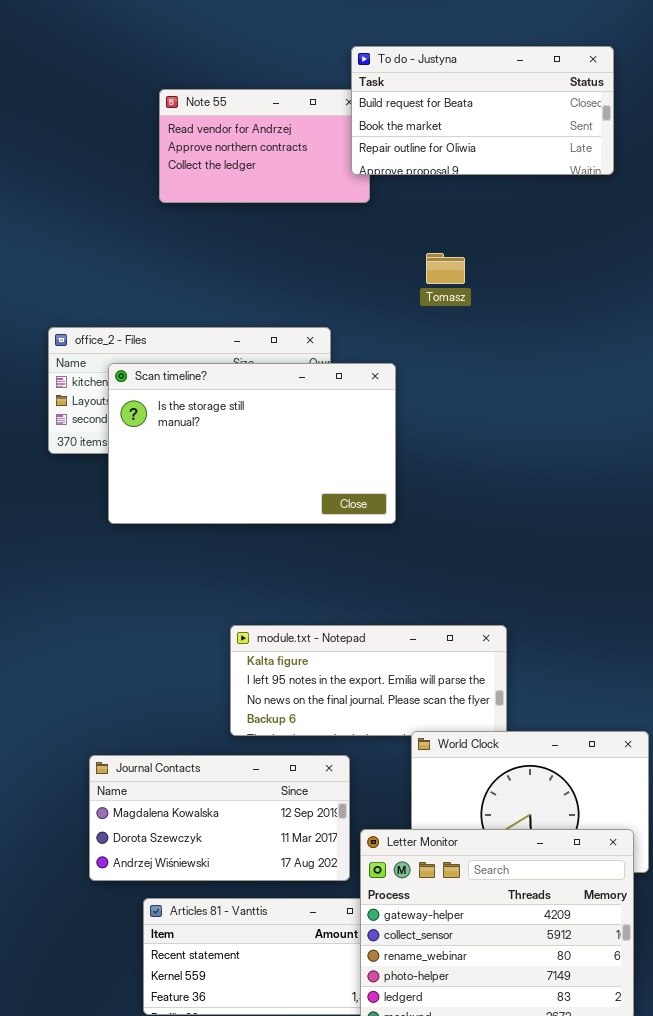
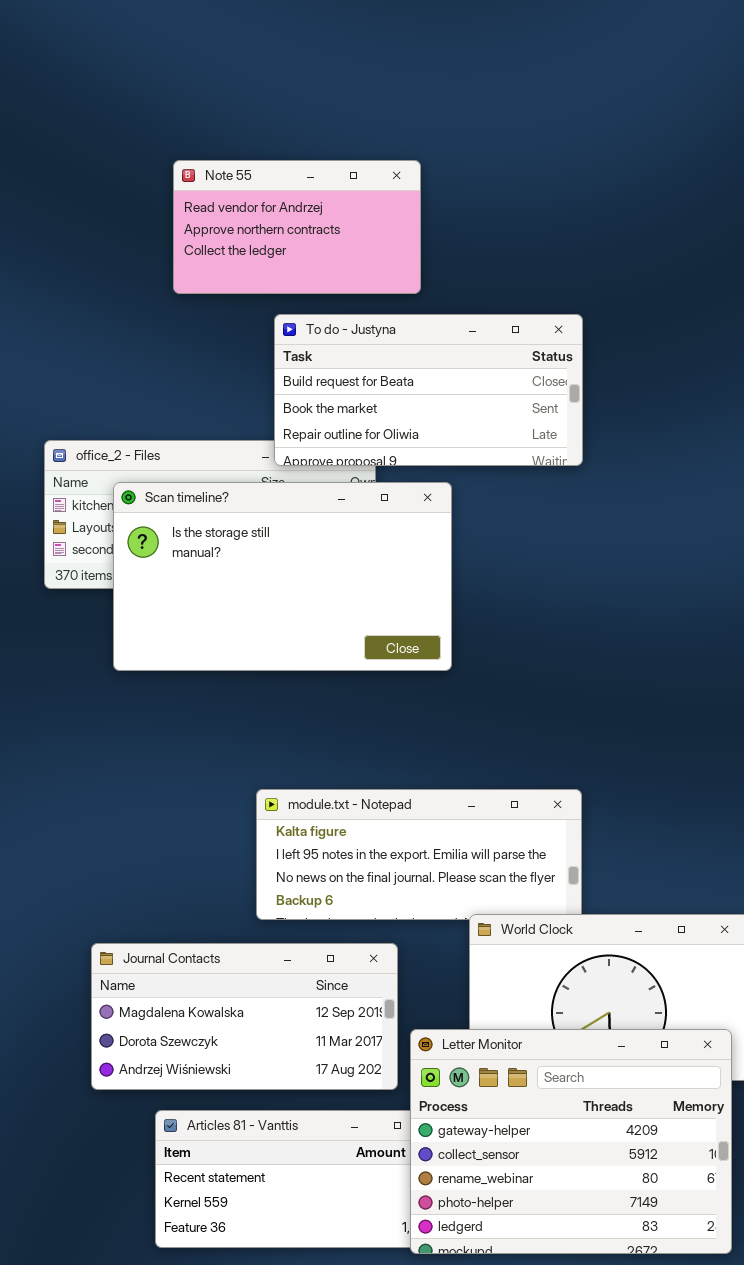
To do - Justyna: [351,46,614,175] -> [274,314,583,466], moved

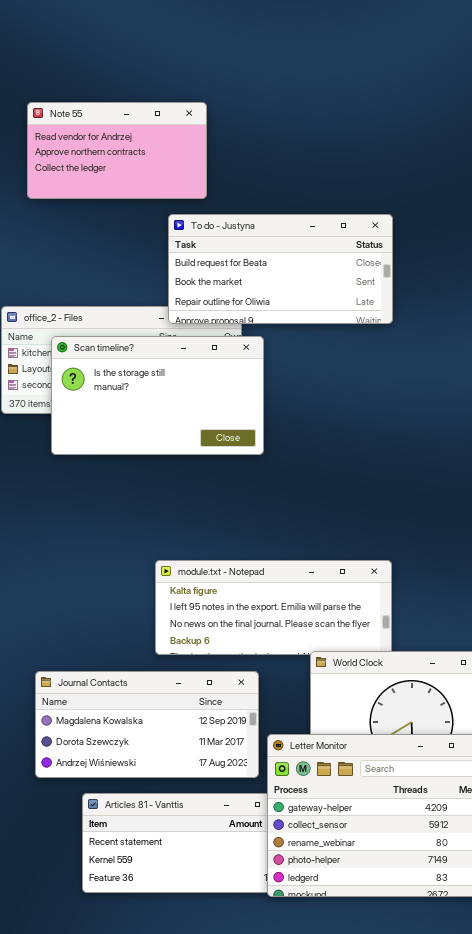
Note 55: [173,160,421,294] -> [27,102,207,199], moved
Scan timeline?: [113,482,452,671] -> [51,336,264,455], resized

